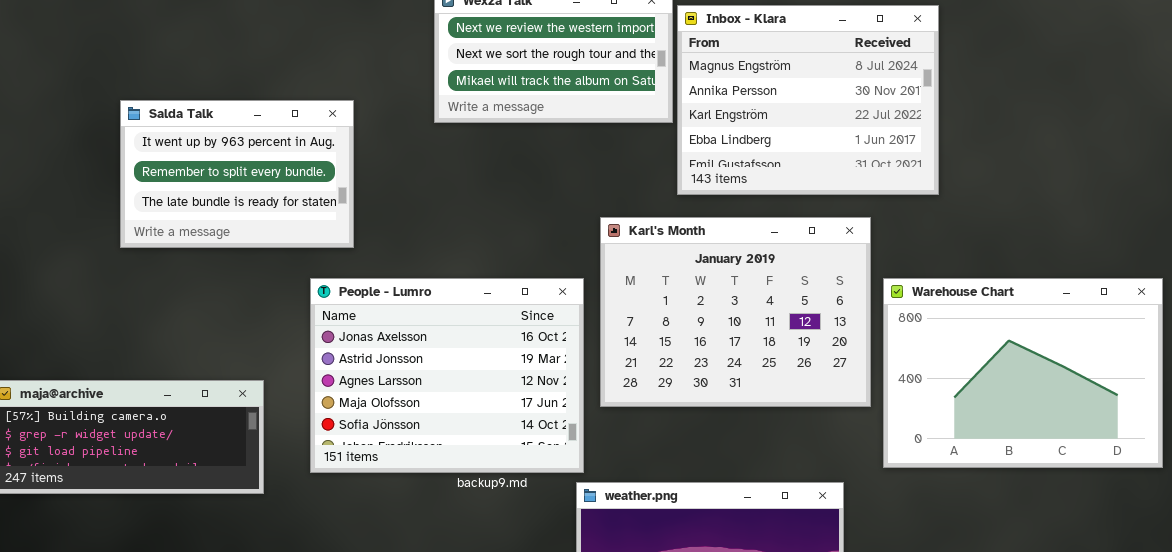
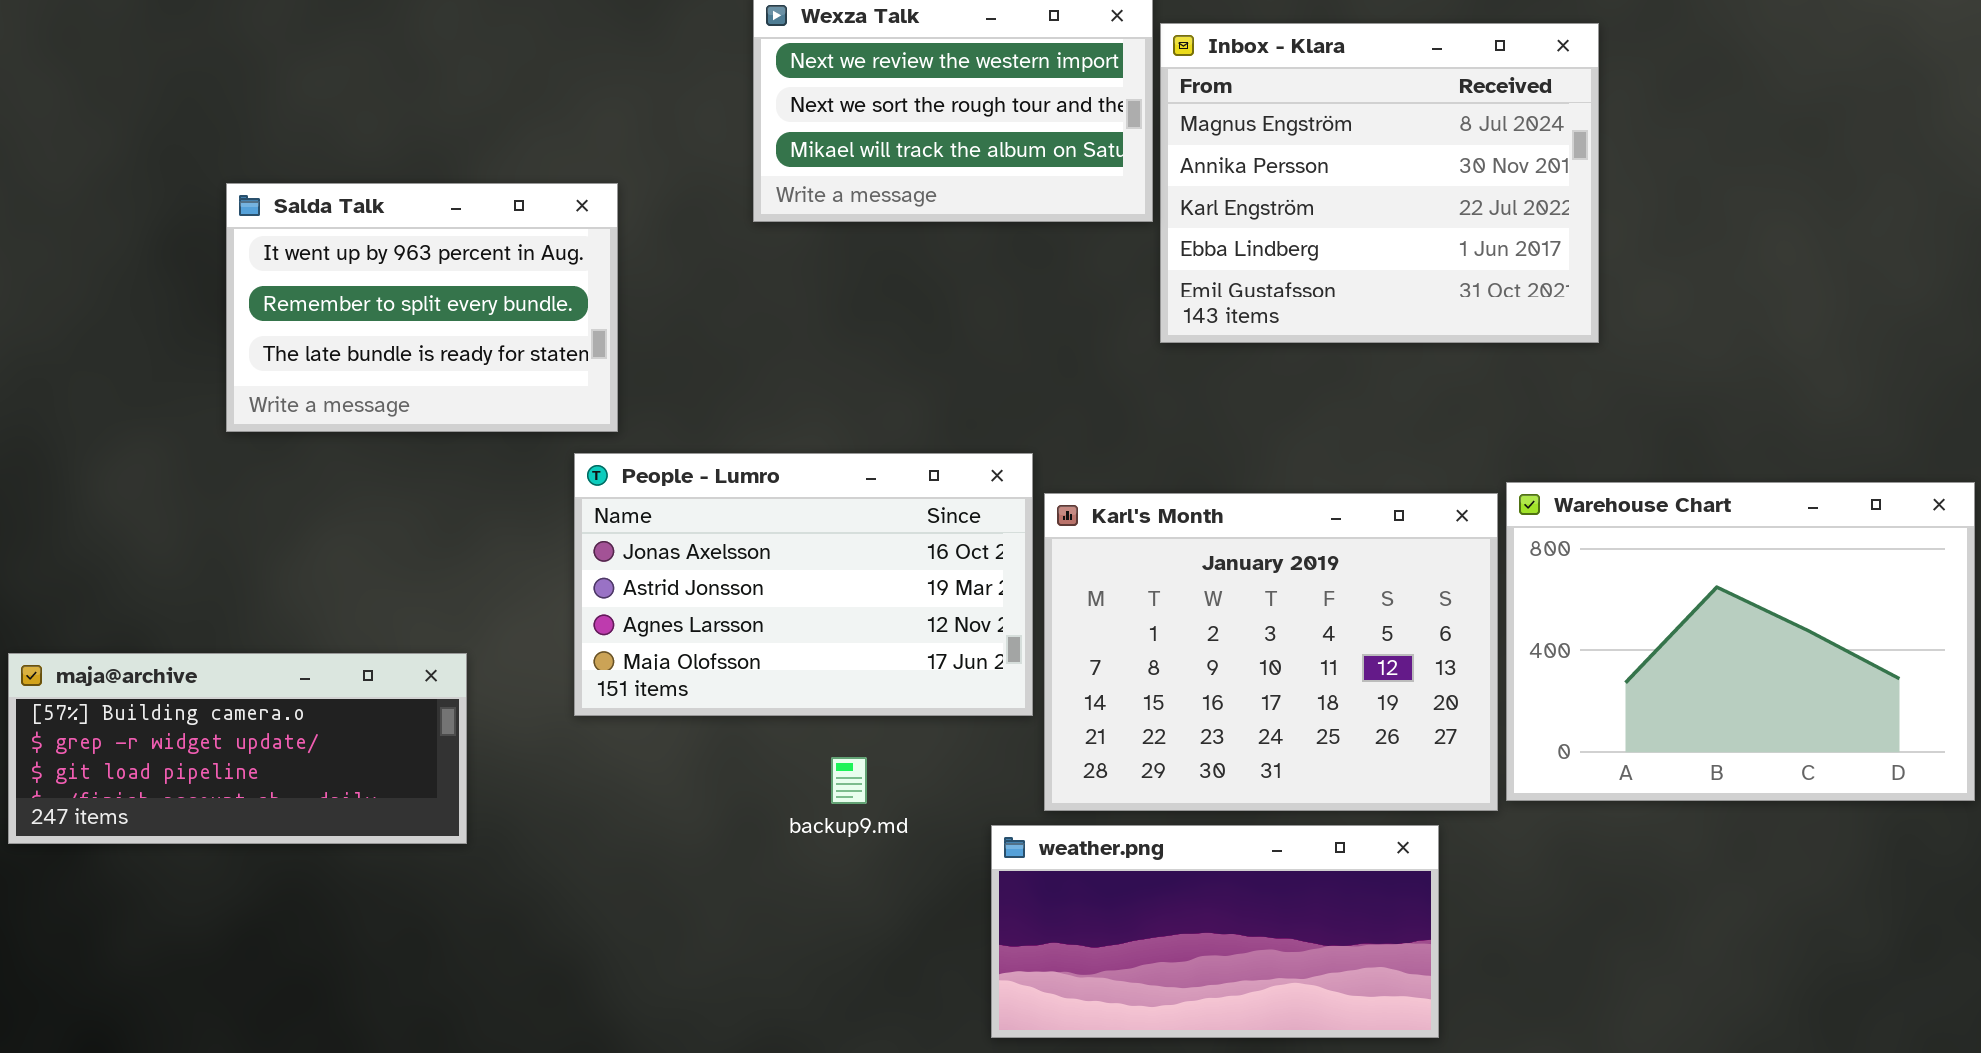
Karl's Month: [600,217,871,407] -> [1044,493,1498,811], moved
People - Lumro: [310,278,584,473] -> [574,453,1033,716], moved, resized

